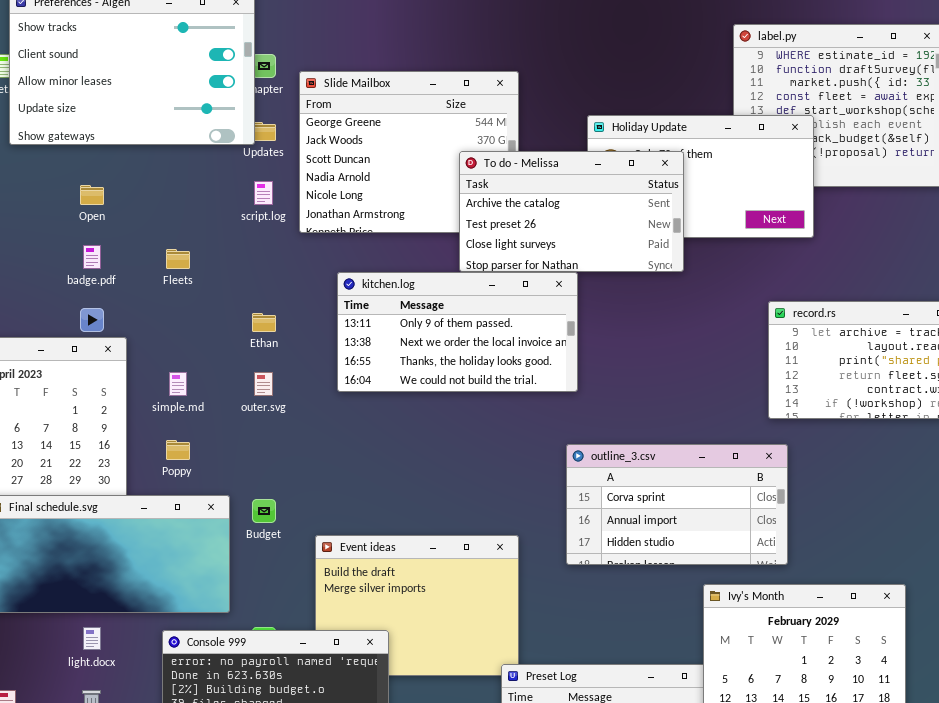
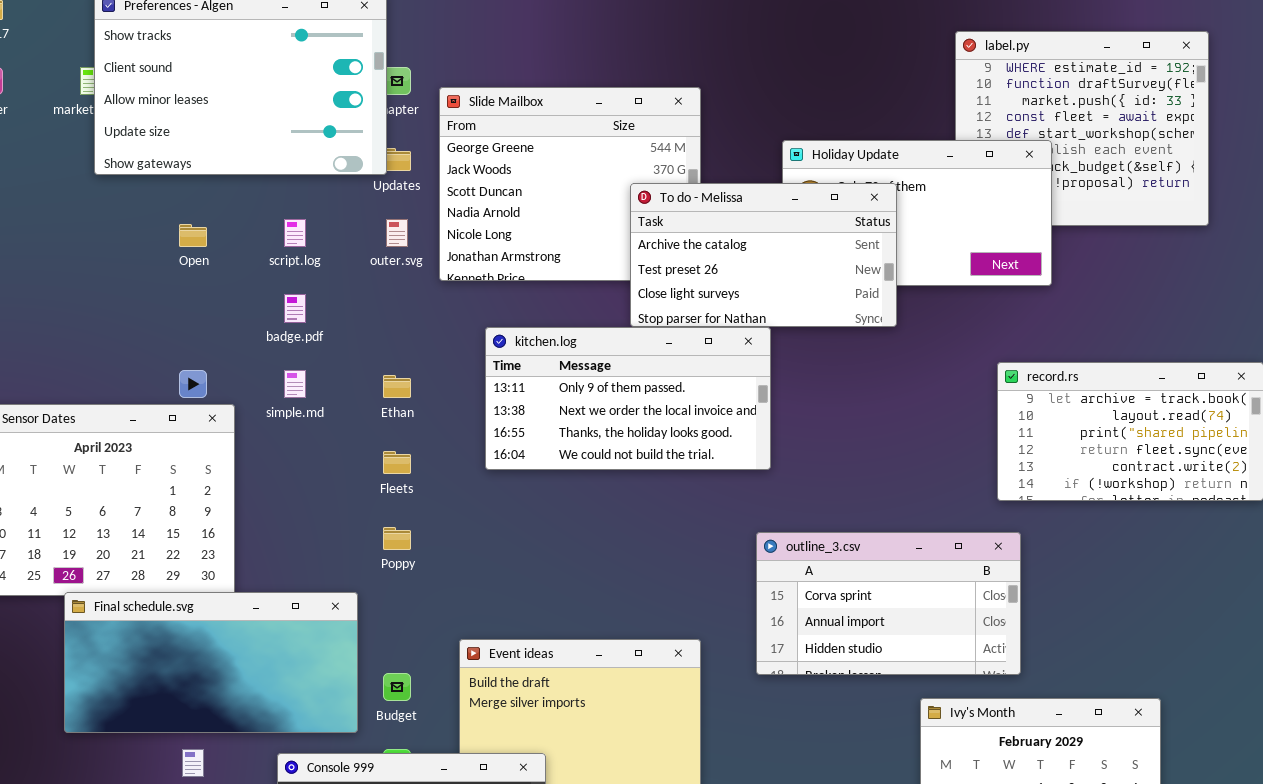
script.log: [254,181,273,205] -> [284,219,306,247], moved
badge.pdf: [83,245,101,269] -> [284,294,306,323], moved
Fleets: [166,249,190,269] -> [383,451,411,474], moved
simple.md: [169,372,187,396] -> [284,370,306,398], moved
outer.svg: [254,372,273,396] -> [386,219,408,247], moved
Poppy: [166,440,190,460] -> [383,527,411,550], moved
Budget: [252,499,276,523] -> [383,673,411,701], moved

